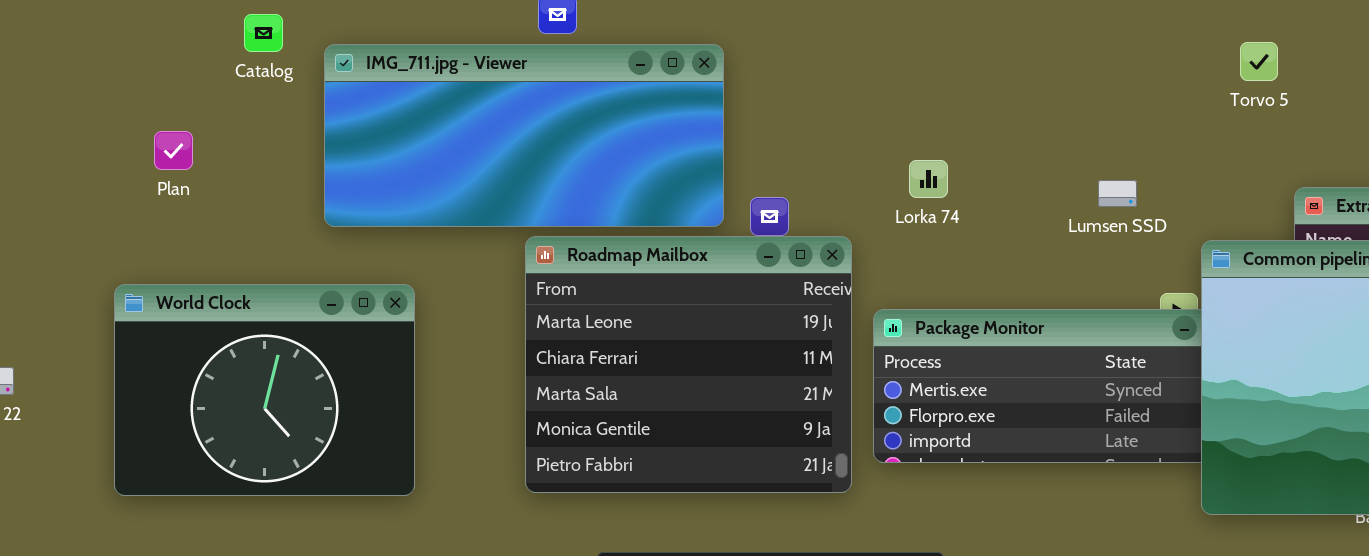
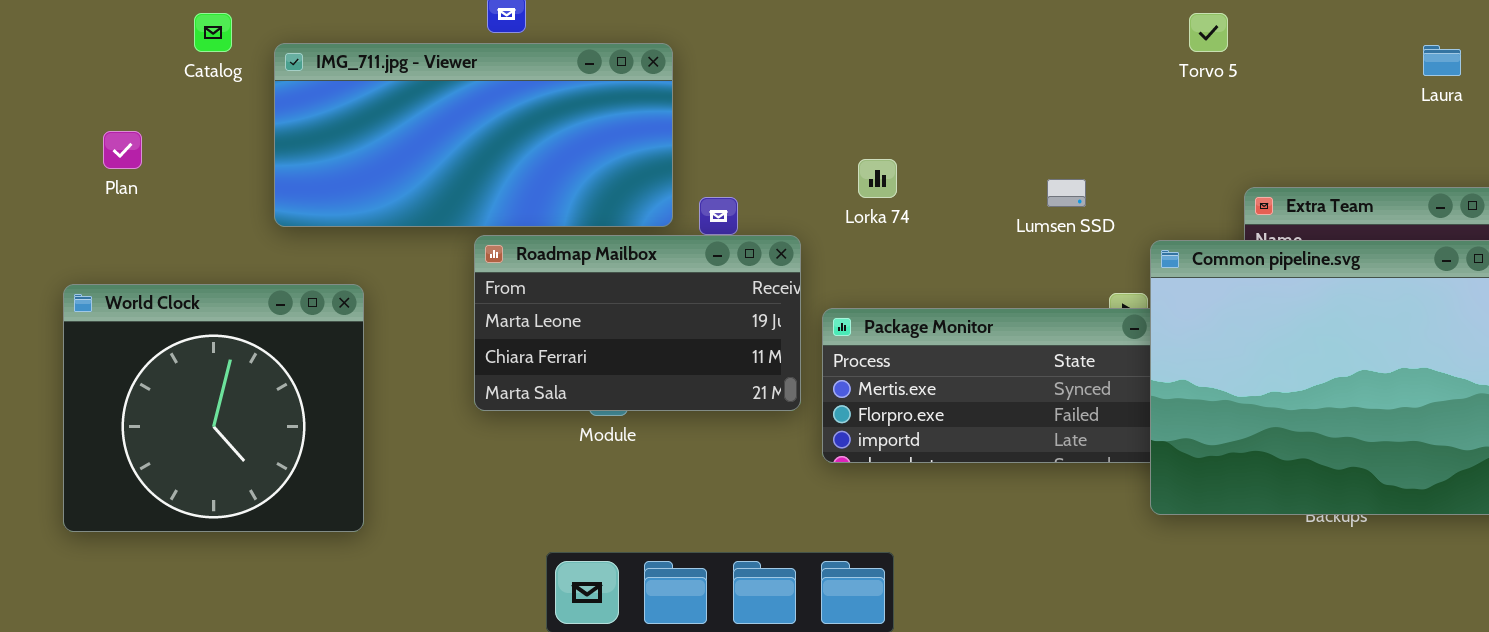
Torvo 5: [1240,42,1278,81] -> [1189,13,1228,52], moved
Roadmap Mailbox: [525,236,852,493] -> [474,235,801,411], resized
World Clock: [114,284,415,496] -> [63,284,364,532], resized

